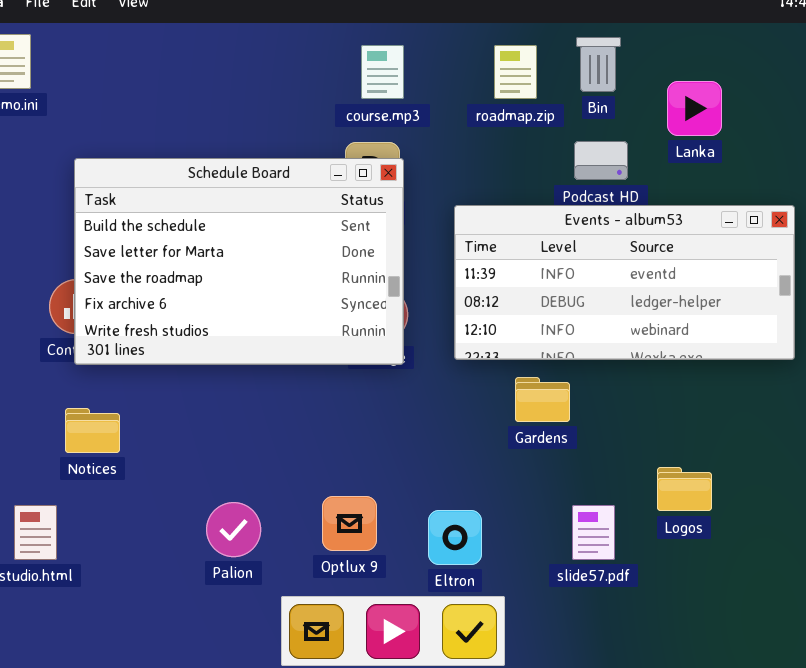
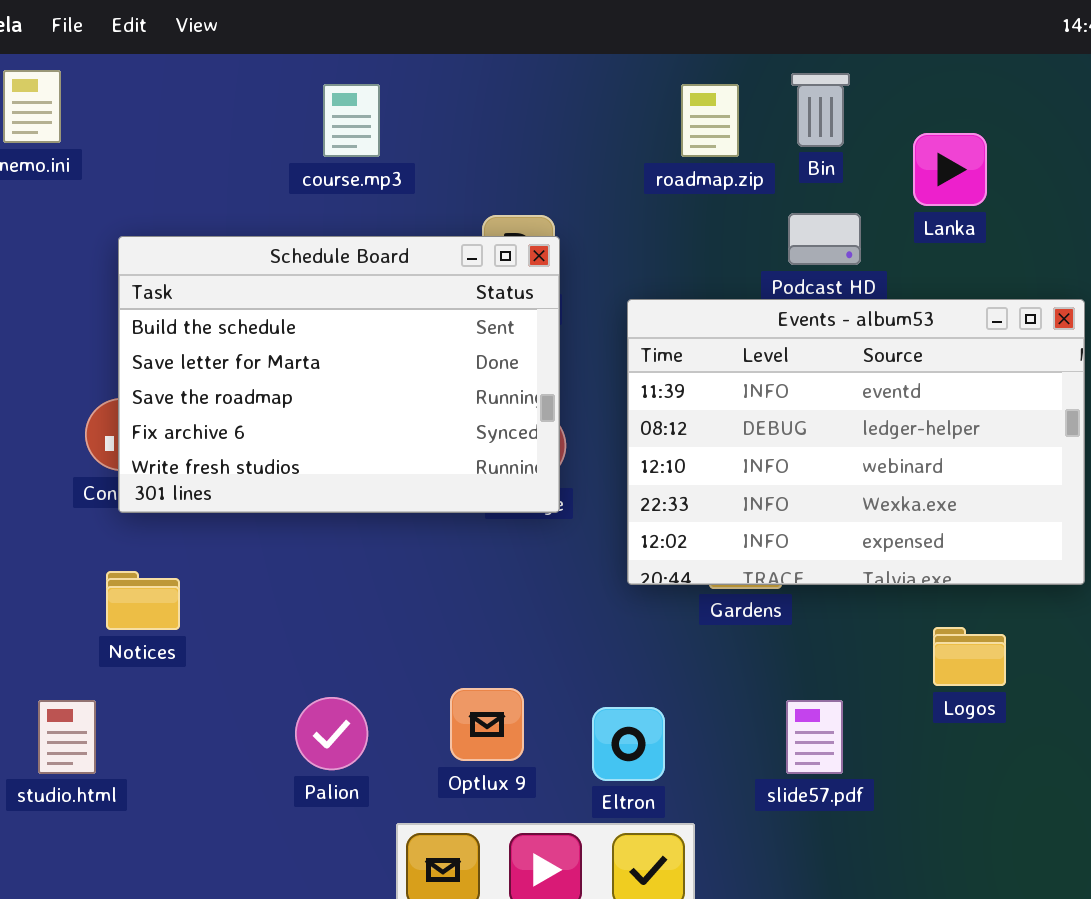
course.mp3: [361,45,404,99] -> [323,84,380,157], moved
Events - album53: [454,205,795,360] -> [627,299,1085,585], resized
Logos: [657,467,712,511] -> [933,627,1006,686], moved

